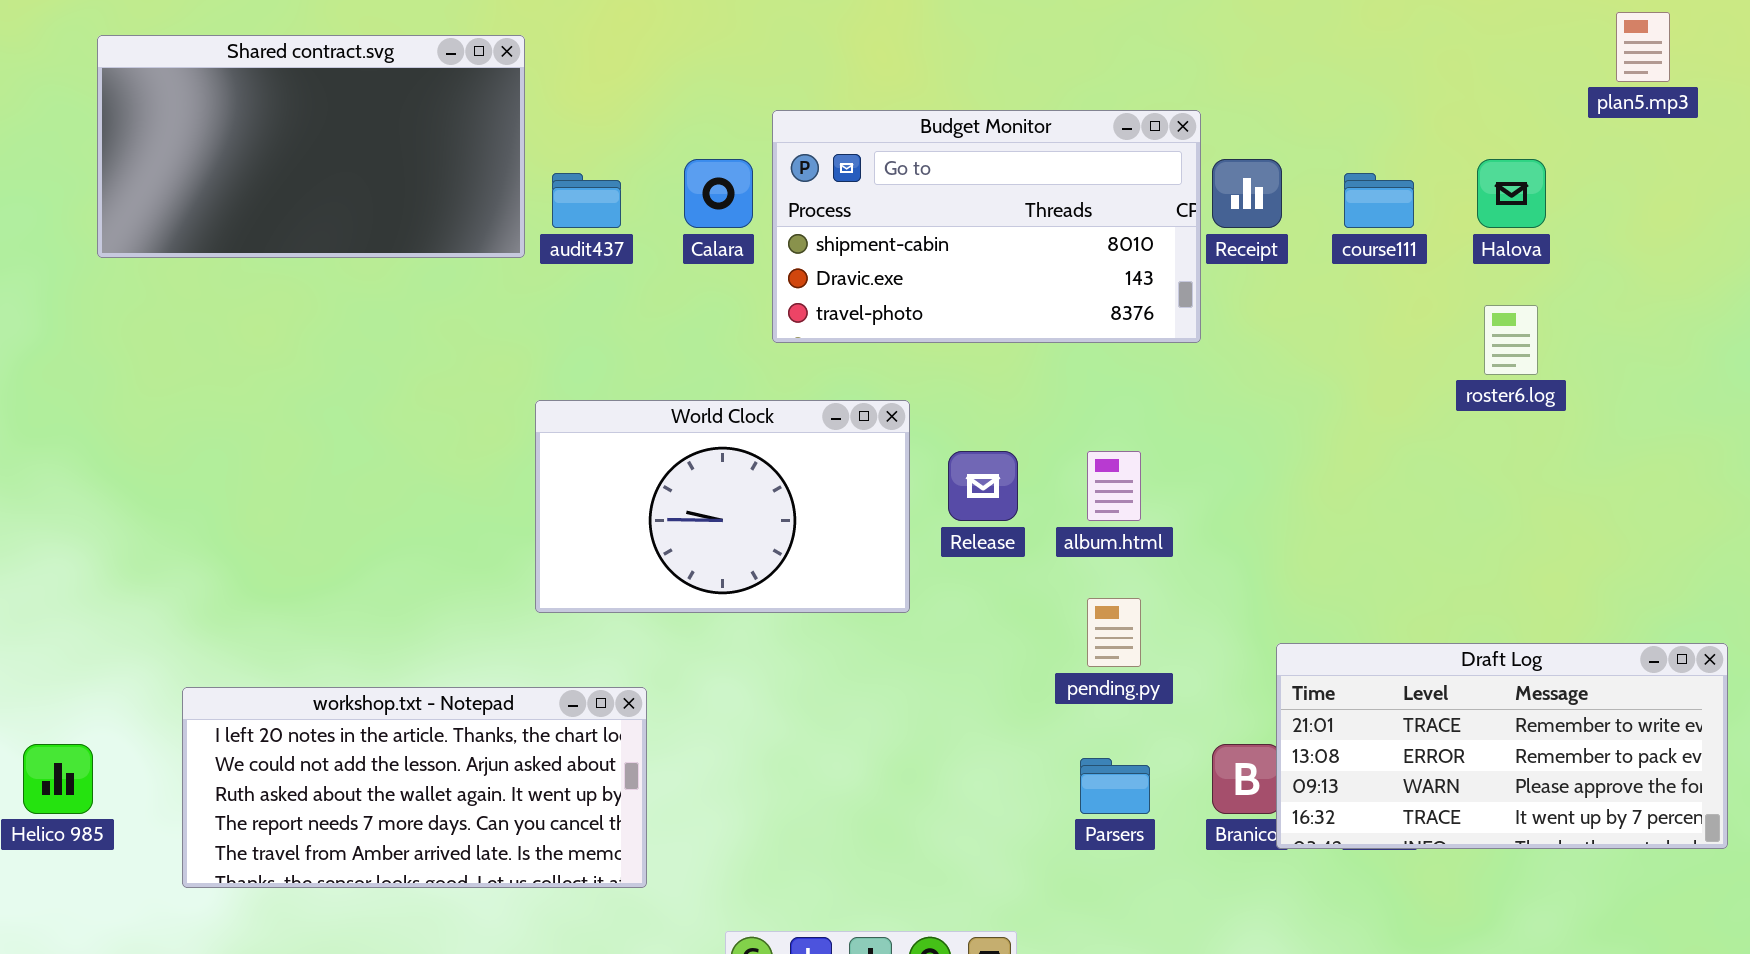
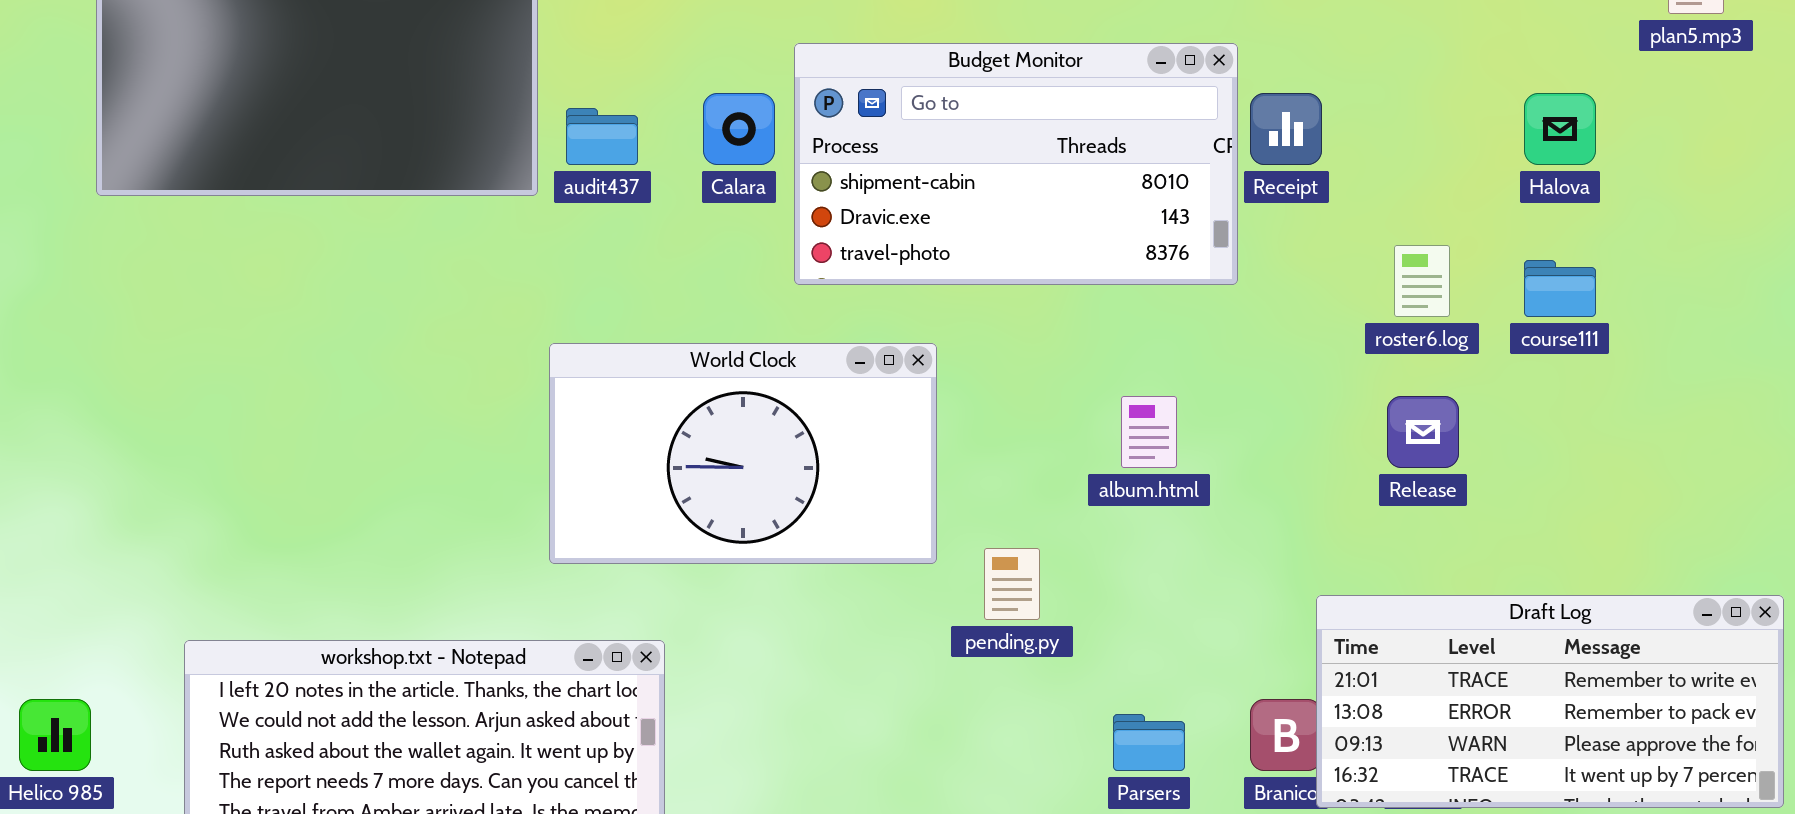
course111: [1344,173,1414,228] -> [1524,260,1596,317], moved
roster6.log: [1484,305,1538,375] -> [1394,245,1450,317], moved
Release: [948,451,1018,521] -> [1387,396,1459,468], moved
pending.py: [1087,598,1141,667] -> [984,548,1040,620], moved

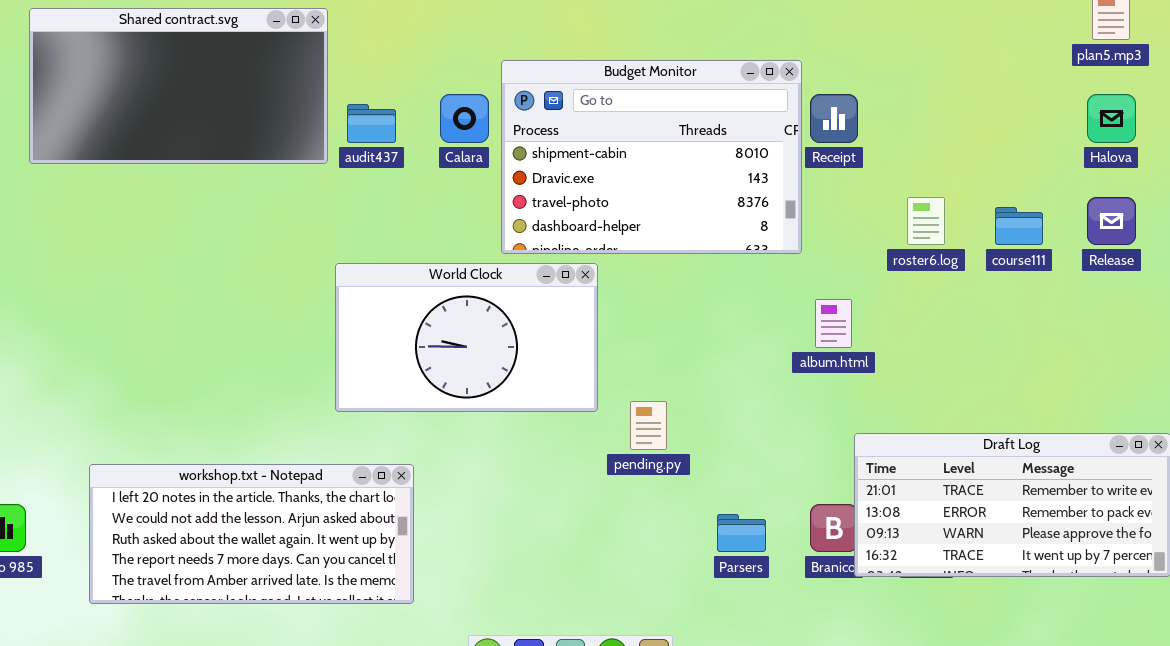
Budget Monitor: [794,43,1238,285] -> [501,60,802,254], resized
Halova: [1524,93,1596,165] -> [1087,94,1136,143], moved
album.html: [1121,396,1177,468] -> [815,299,852,348], moved
Release: [1387,396,1459,468] -> [1087,197,1136,245], moved

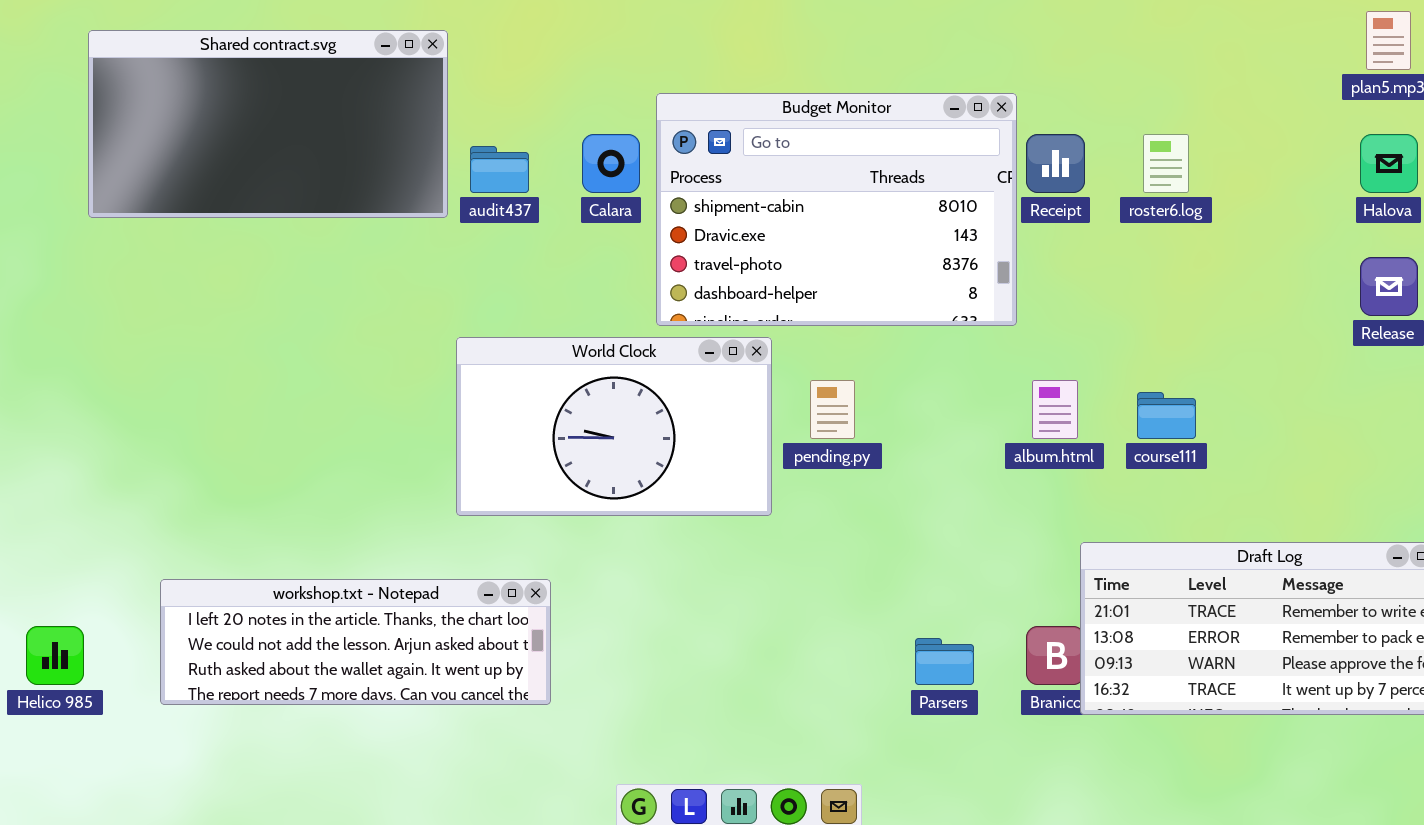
roster6.log: [907,197,945,245] -> [1143,134,1189,193], moved
course111: [995,207,1043,245] -> [1137,392,1196,439], moved
pending.py: [630,401,667,450] -> [810,380,855,439], moved
workshop.txt - Notepad: [89,464,414,604] -> [160,579,551,705], resized

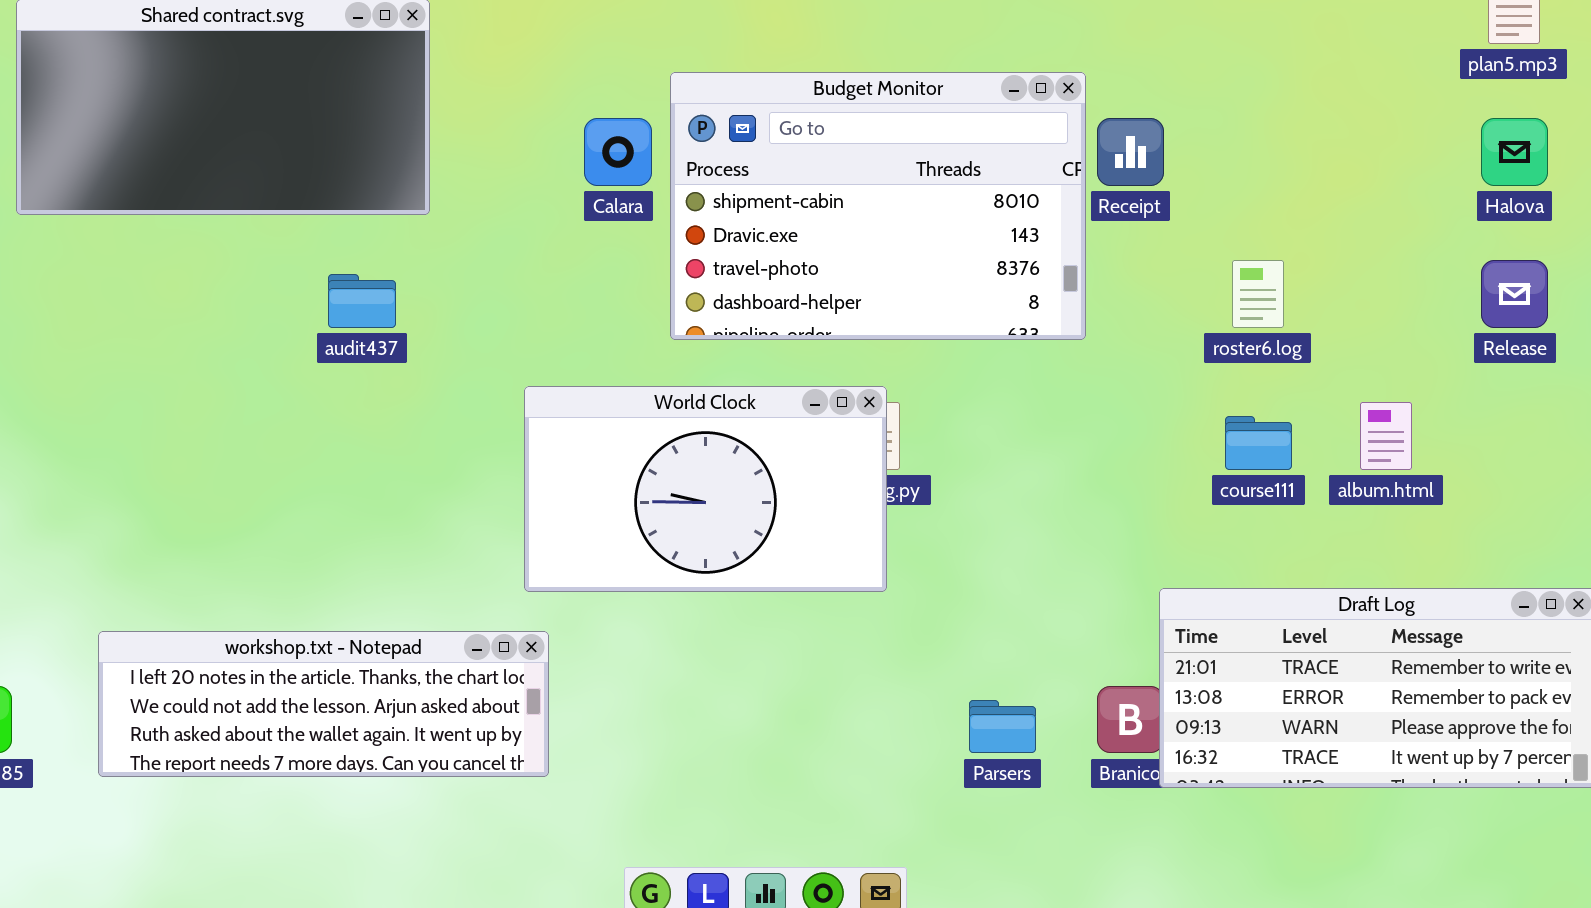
roster6.log: [1143,134,1189,193] -> [1232,260,1284,328], moved
audit437: [470,146,529,193] -> [328,274,396,328], moved
World Clock: [456,337,772,516] -> [524,386,887,592], moved
album.html: [1032,380,1078,439] -> [1360,402,1412,470], moved

